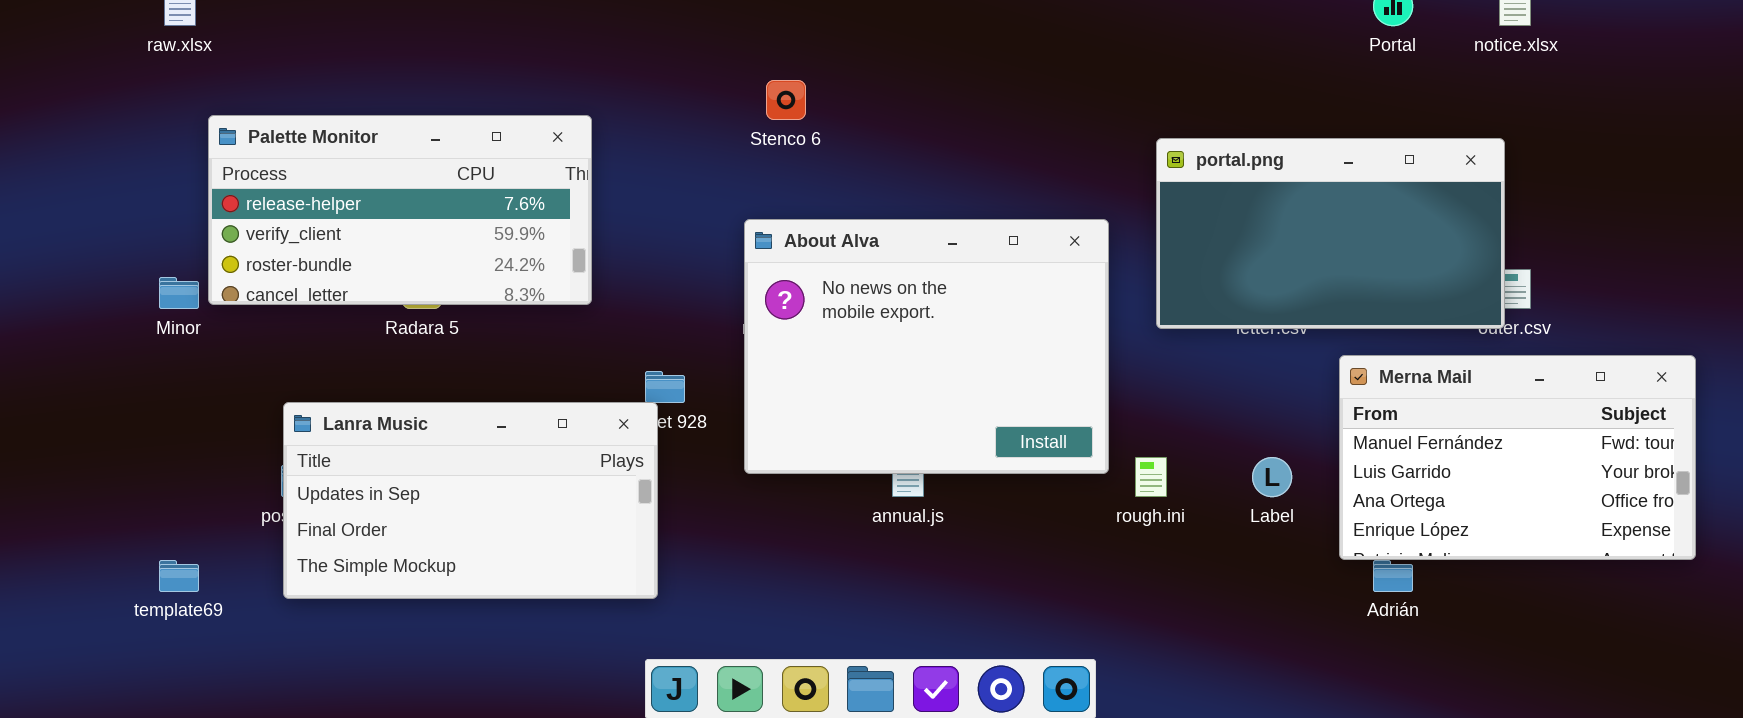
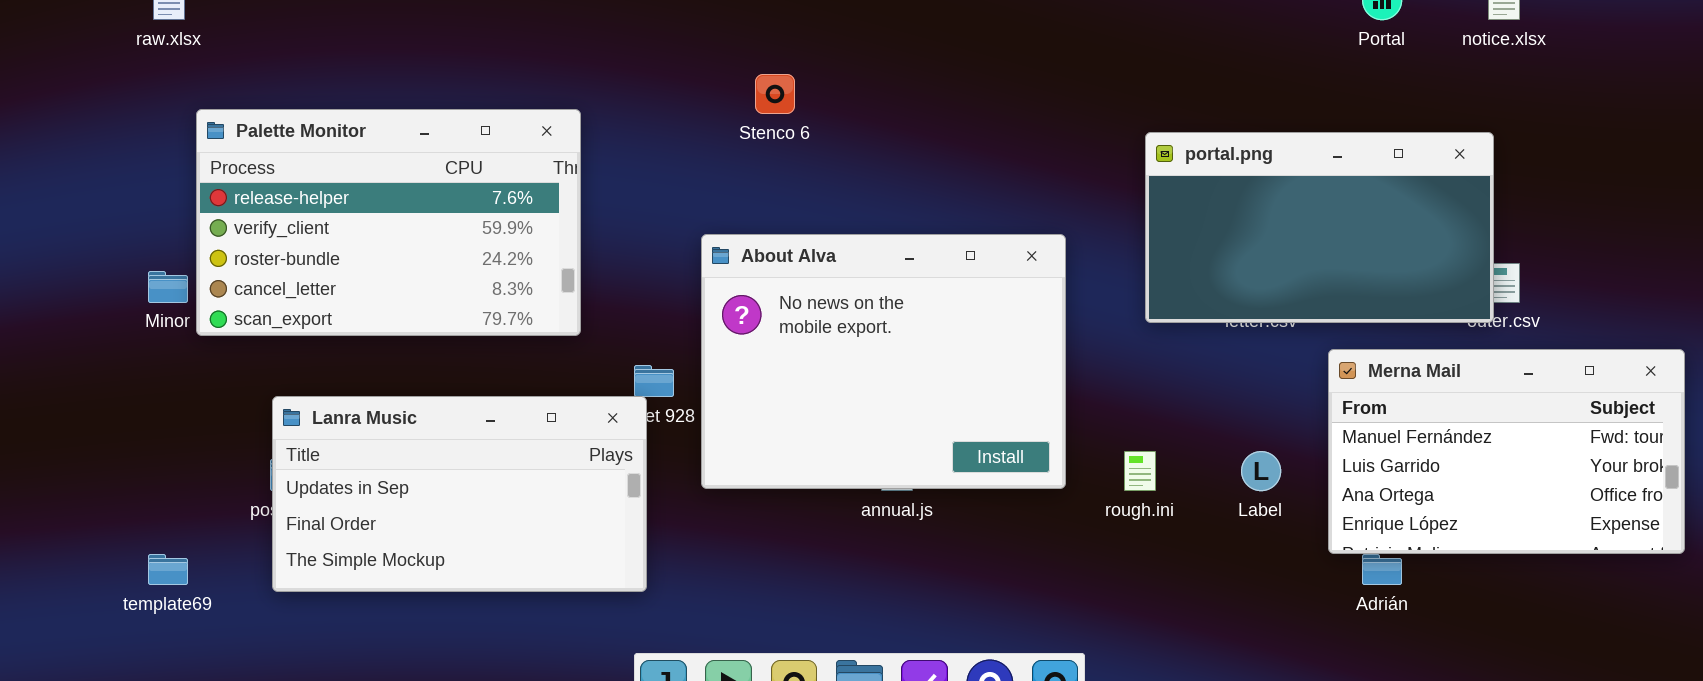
Palette Monitor: [208,115,592,305] -> [196,109,581,336], resized
About Alva: [744,219,1109,474] -> [701,234,1066,489], moved

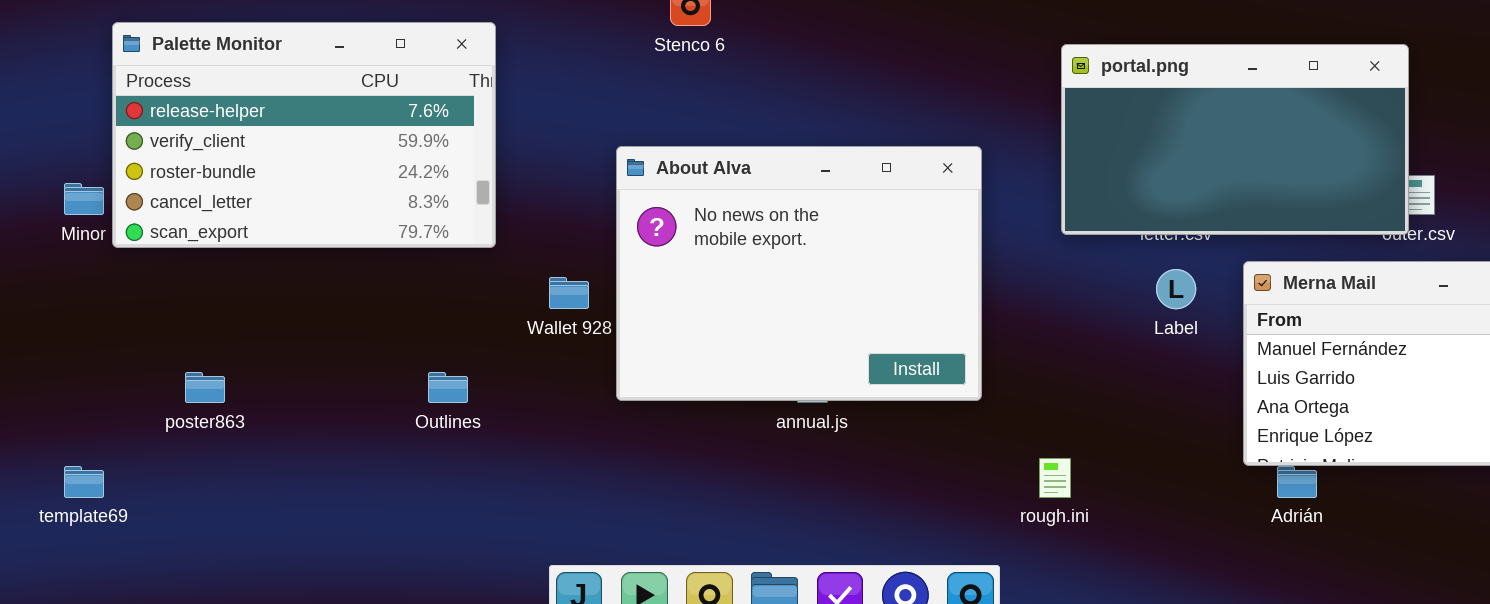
Lanra Music: [272,396,647,592] -> none, closed
rough.ini: [1124,451,1156,491] -> [1039,458,1071,498], moved
Label: [1241,451,1281,491] -> [1156,269,1196,309], moved

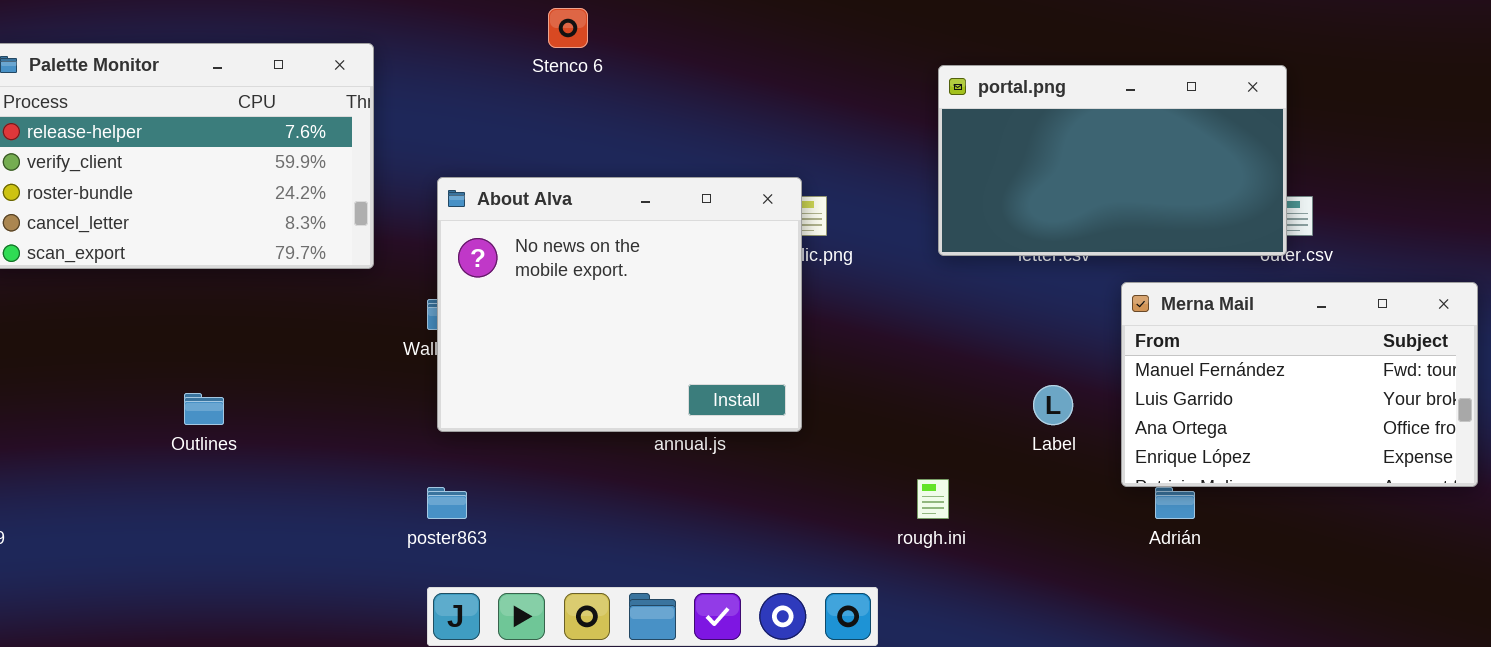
About Alva: [616,146,982,401] -> [437,177,802,432], moved
Label: [1156,269,1196,309] -> [1033,385,1073,425], moved
poster863: [185,372,225,403] -> [427,487,467,519], moved
Outlines: [428,372,468,403] -> [184,393,224,425], moved

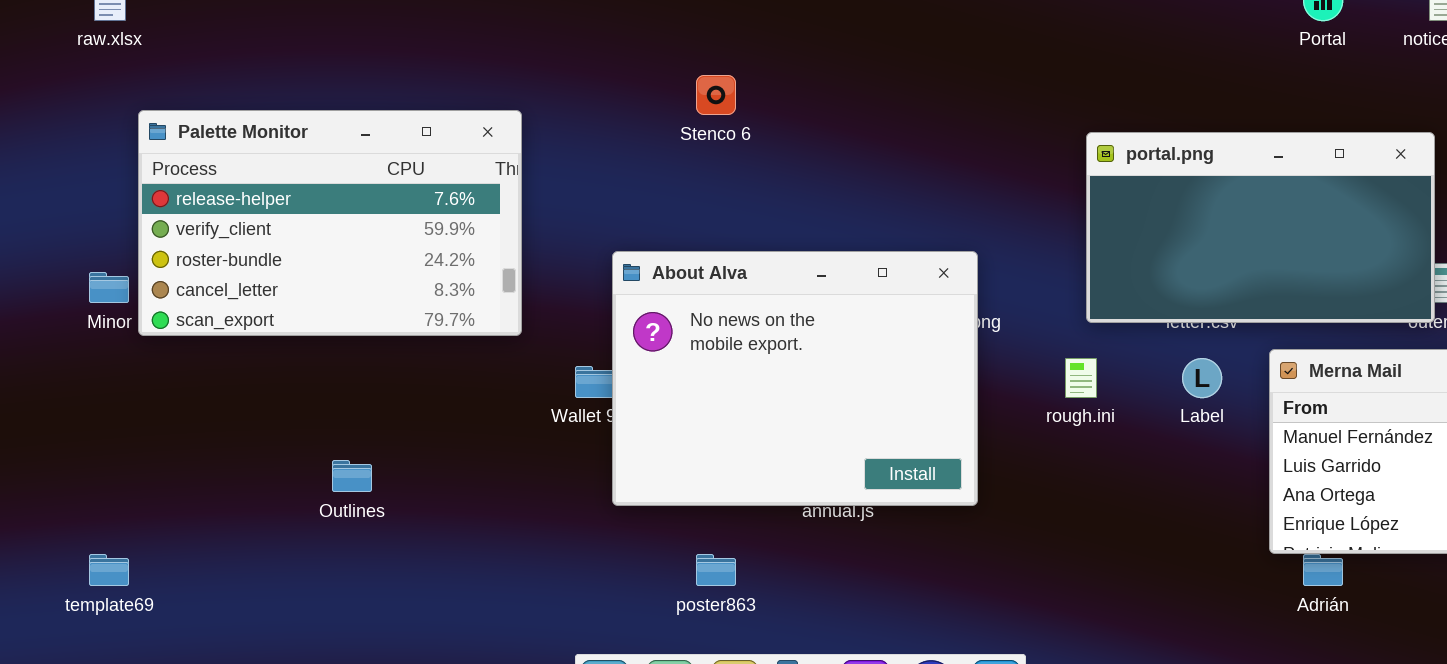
About Alva: [437,177,802,432] -> [612,251,978,506], moved
Label: [1033,385,1073,425] -> [1182,358,1222,398], moved
rough.ini: [917,479,949,519] -> [1065,358,1097,398], moved
poster863: [427,487,467,519] -> [696,554,736,586], moved

